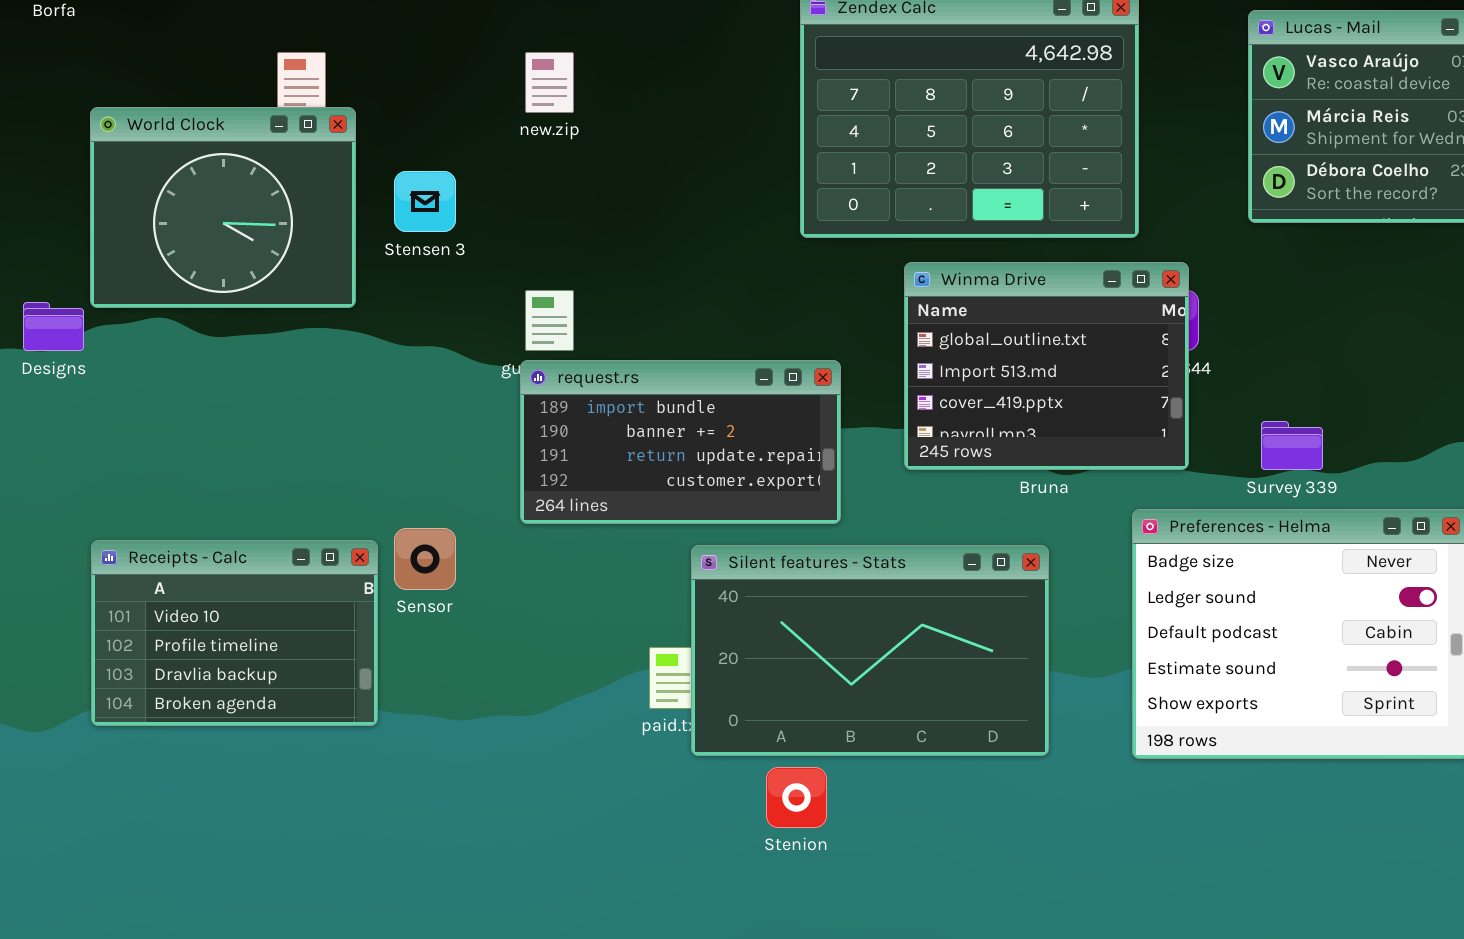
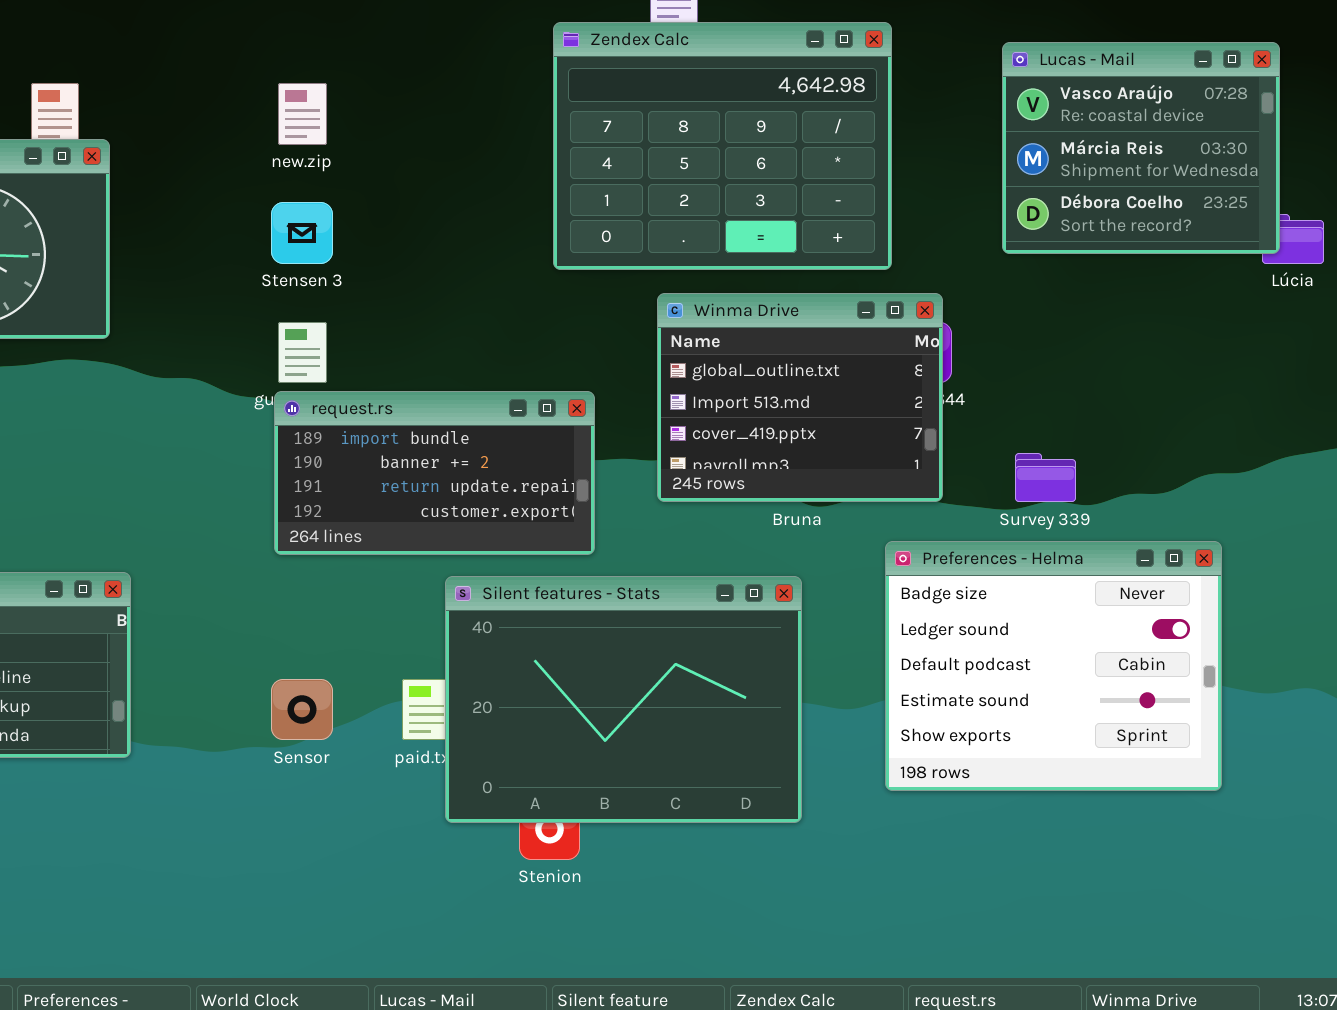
Stensen 3: [394,171,456,232] -> [271,202,333,264], moved
Sensor: [394,528,456,590] -> [271,679,333,740], moved
Silent features - Stats: [691,545,1049,756] -> [445,576,802,823], resized

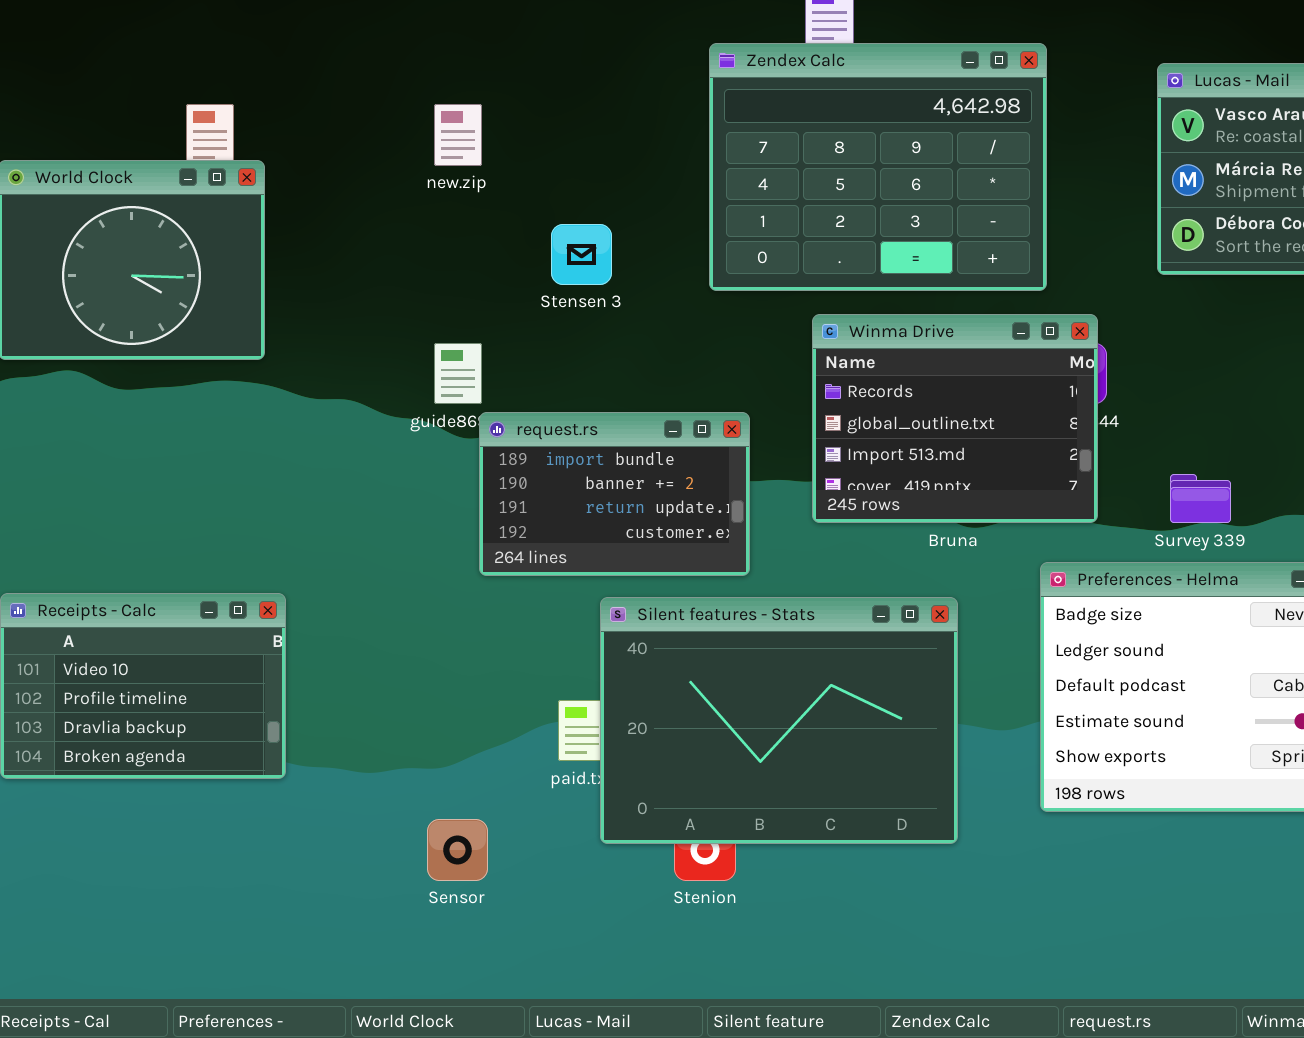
Stensen 3: [271,202,333,264] -> [551,224,612,285], moved
Winma Drive: [657,293,943,502] -> [812,314,1098,523], scrolled up 1 row
request.rs: [274,391,595,555] -> [479,412,750,576], resized
Sensor: [271,679,333,740] -> [427,819,488,881], moved

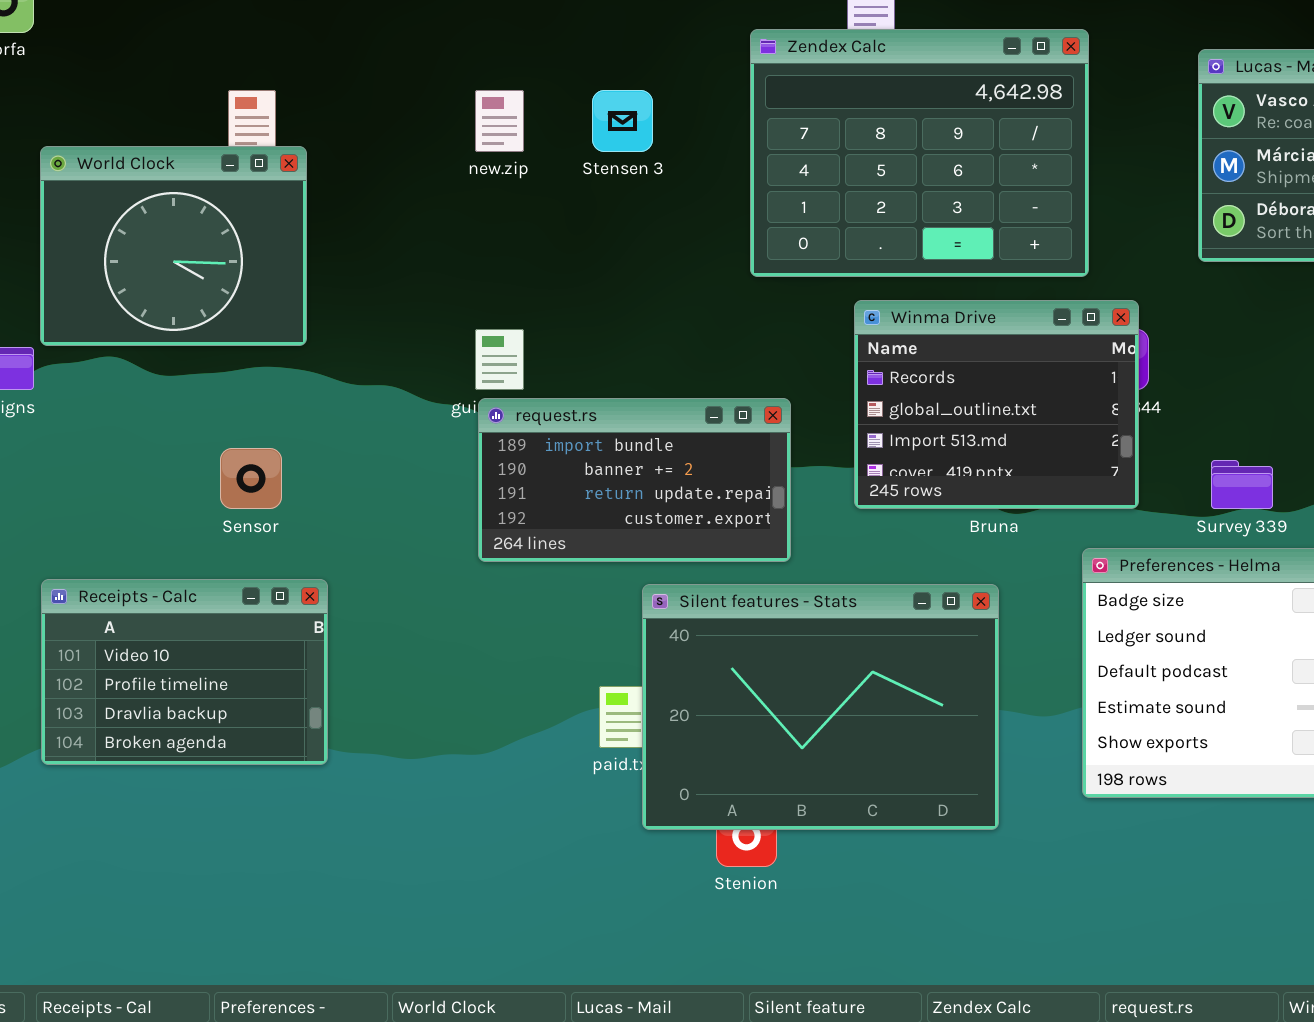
Stensen 3: [551,224,612,285] -> [592,90,653,152], moved
request.rs: [479,412,750,576] -> [478,398,791,562], resized
Sensor: [427,819,488,881] -> [220,448,282,509], moved

